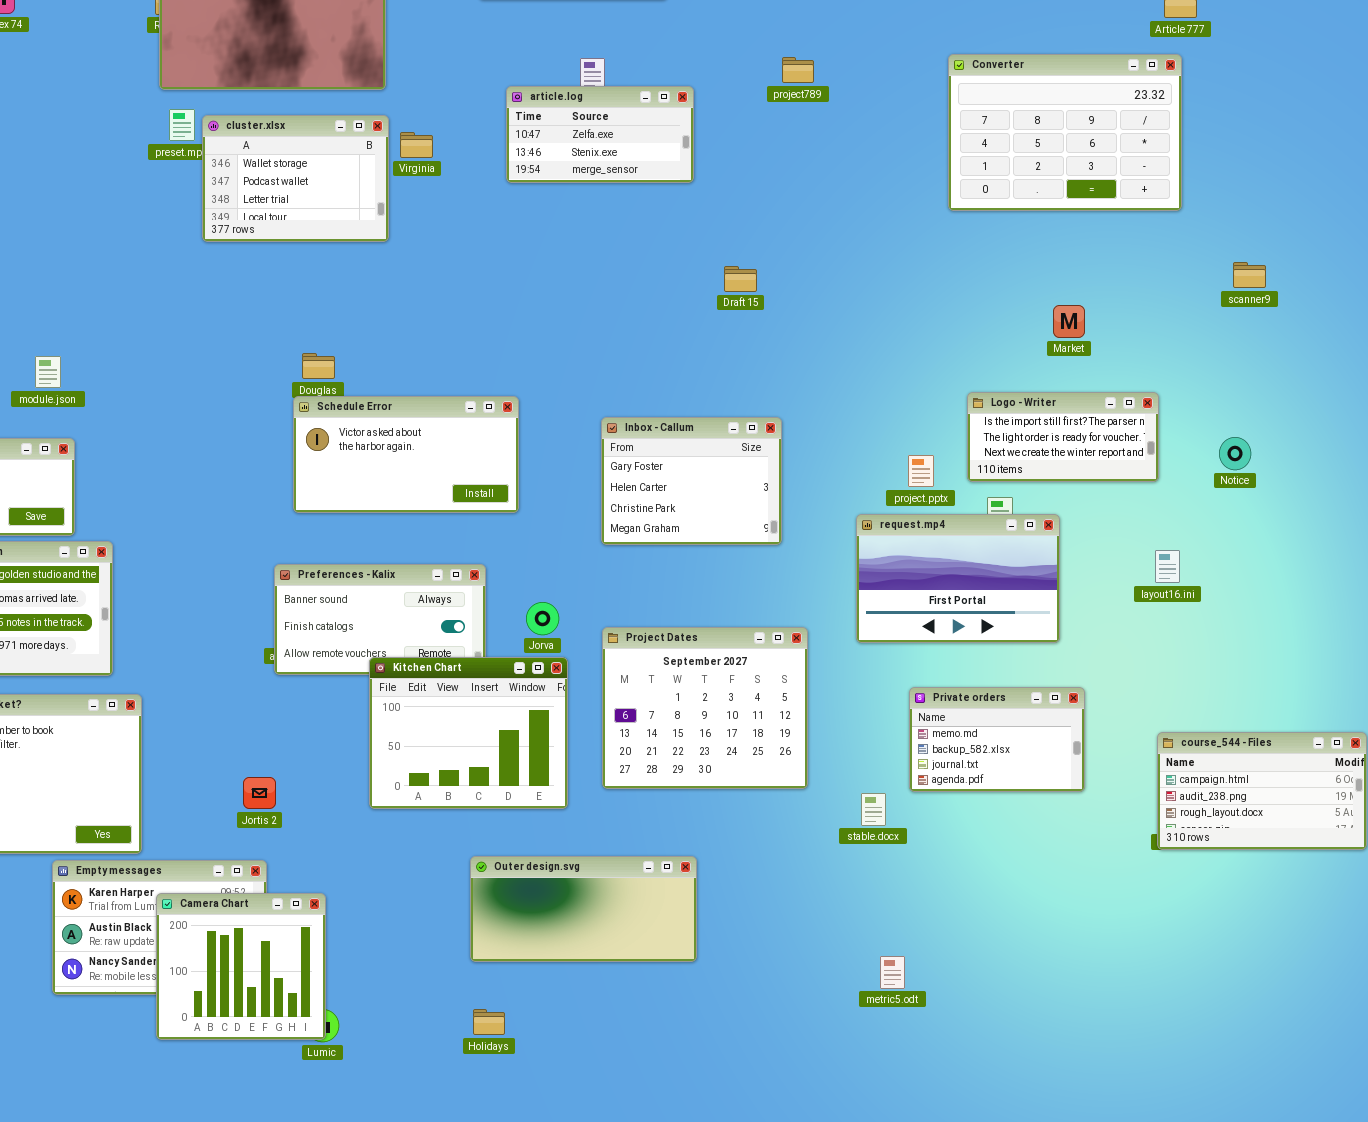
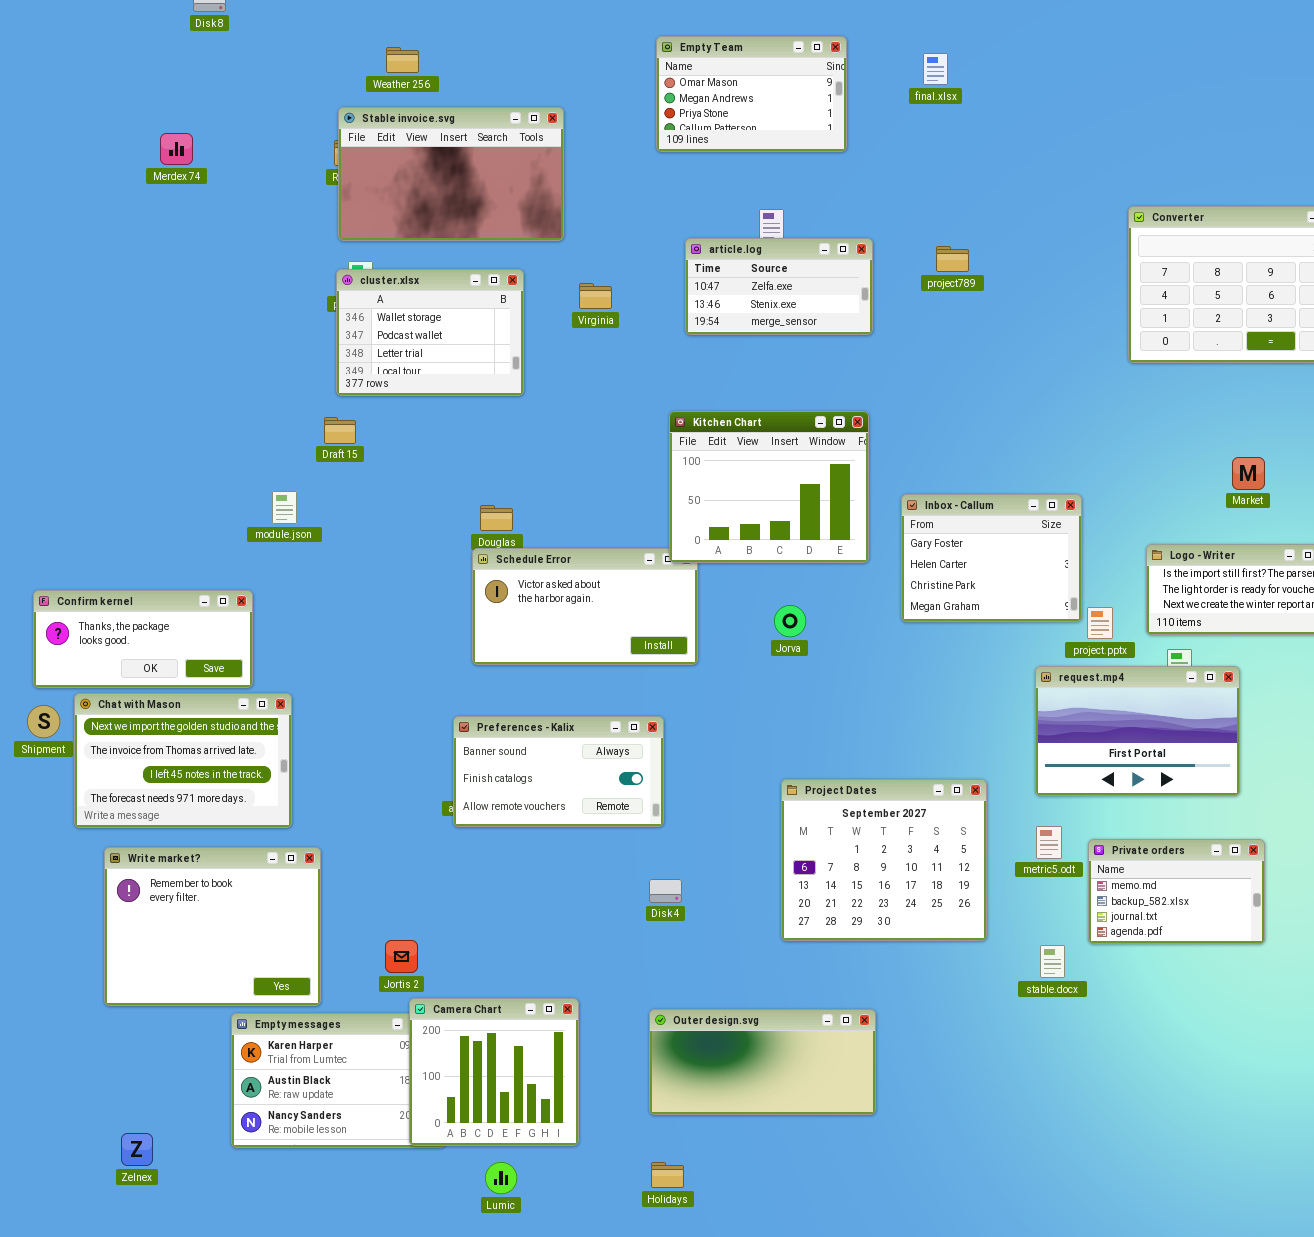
project789: [782,57,814,83] -> [936,246,969,272], moved
cluster.xlsx: [202,115,389,242] -> [336,269,524,396], moved
Draft 15: [724,266,757,292] -> [324,417,356,444], moved
module.json: [35,356,61,388] -> [272,491,297,524], moved
Inbox - Callum: [601,417,782,545] -> [901,494,1082,622], moved
Jorva: [526,602,559,635] -> [774,605,806,637], moved
Kitchen Chart: [369,657,568,809] -> [669,411,869,563], moved
Jortis 2: [243,777,276,809] -> [385,940,418,973], moved
Camera Chart: [156,893,326,1040] -> [409,998,579,1146], moved
metric5.odt: [880,956,905,989] -> [1036,826,1062,859], moved

